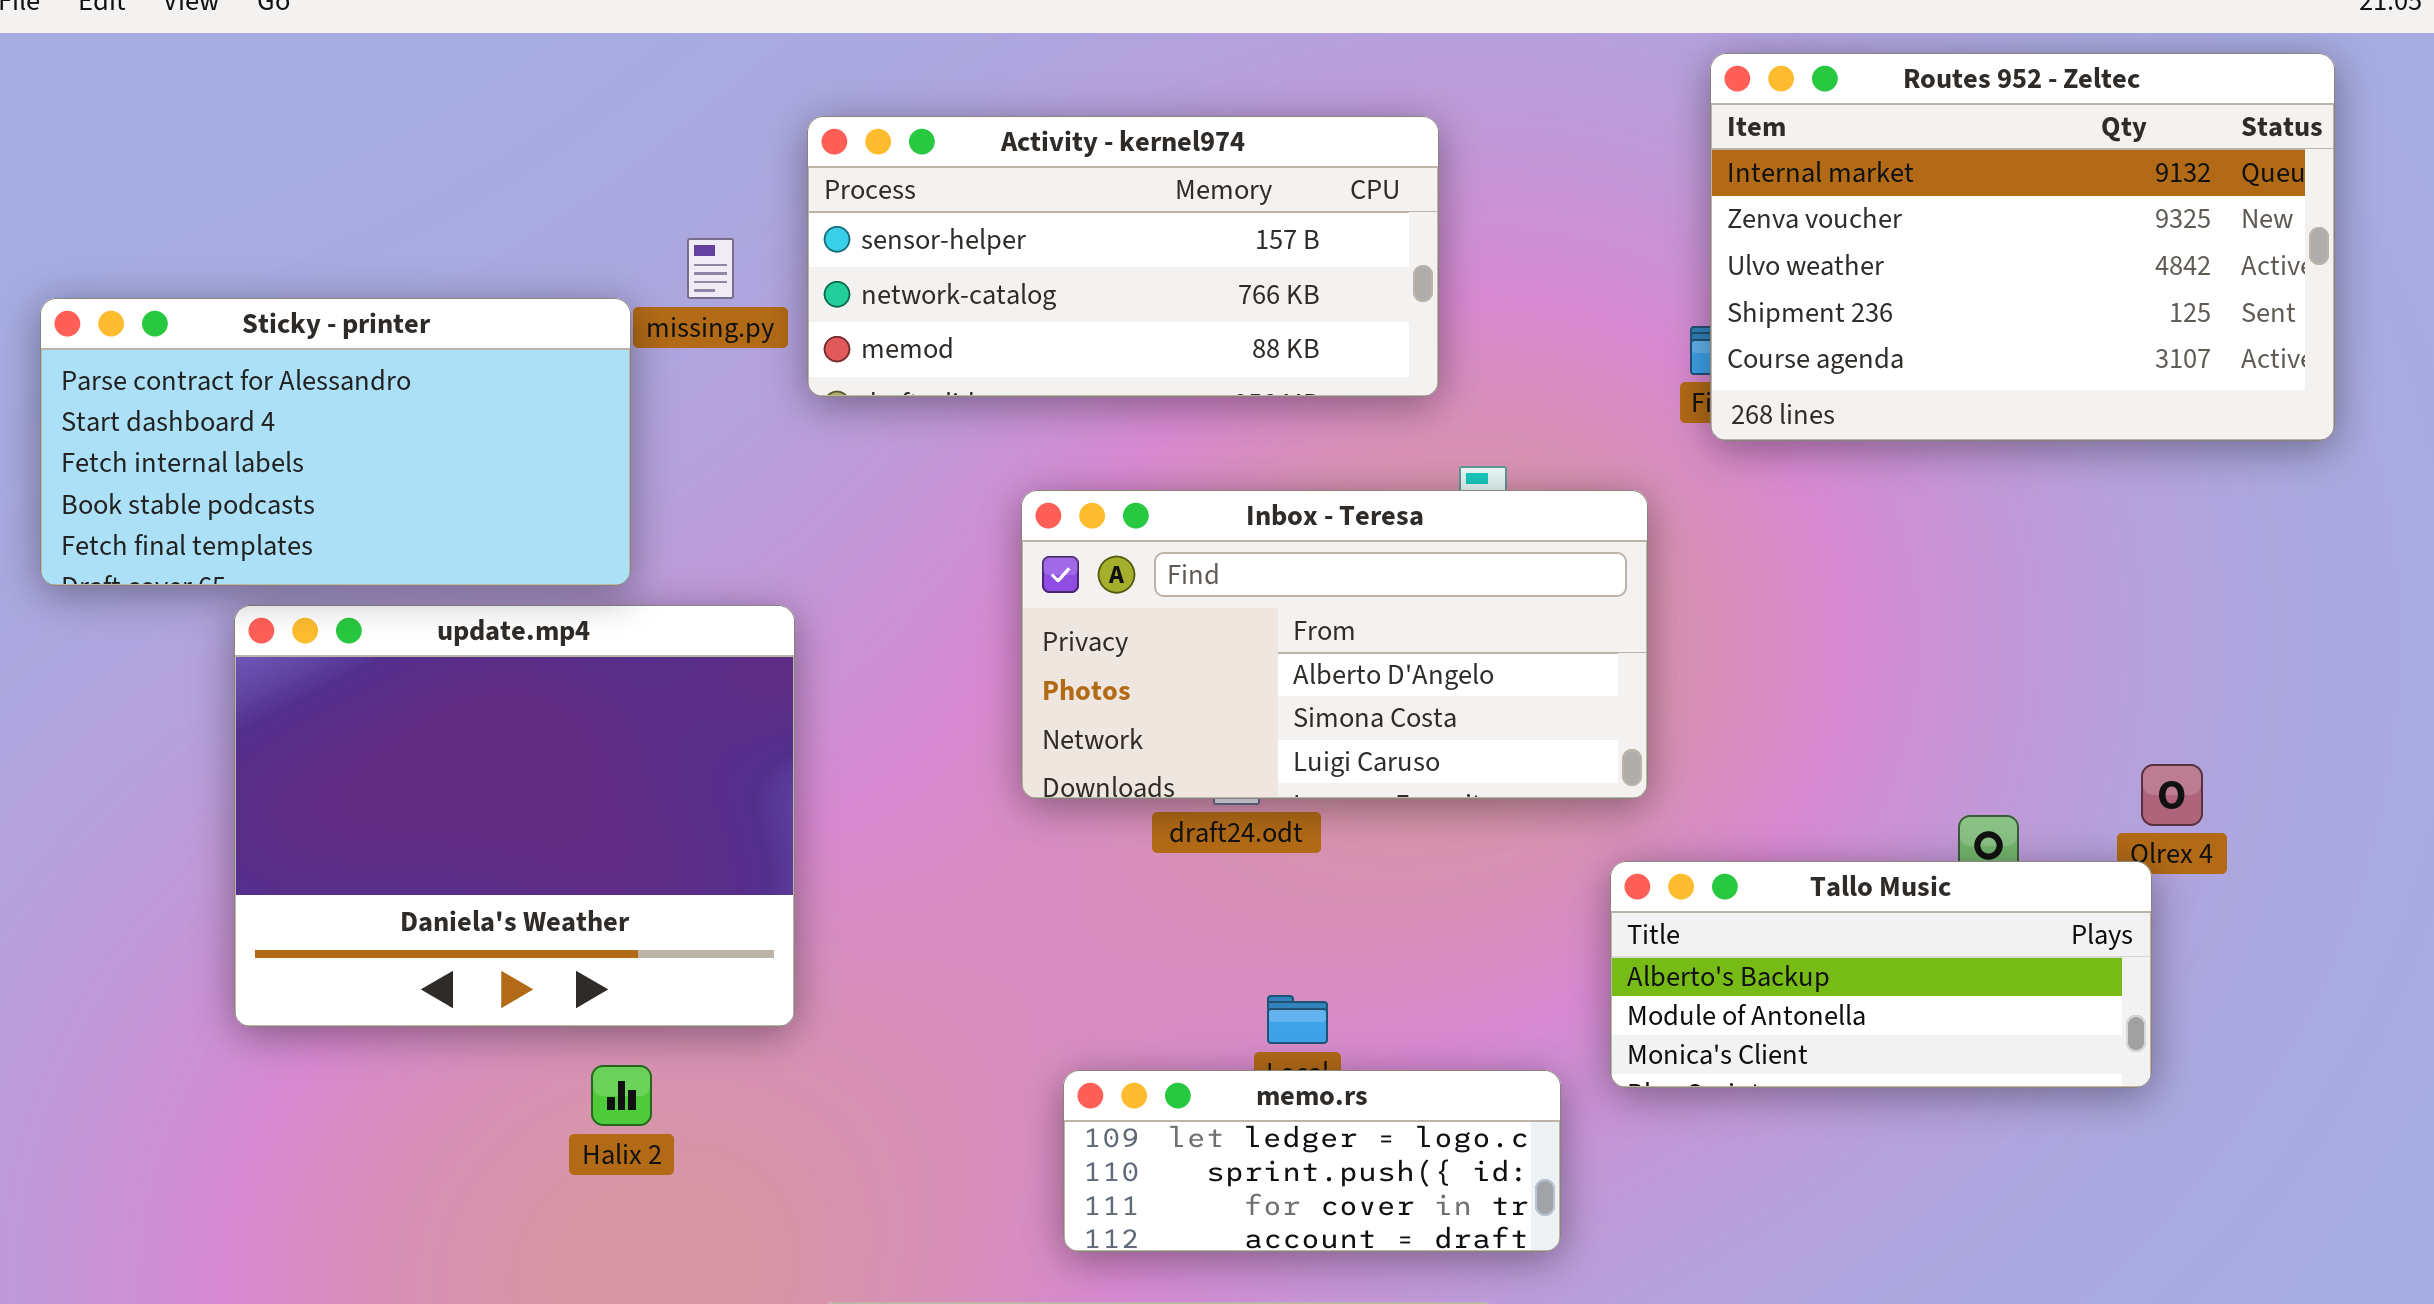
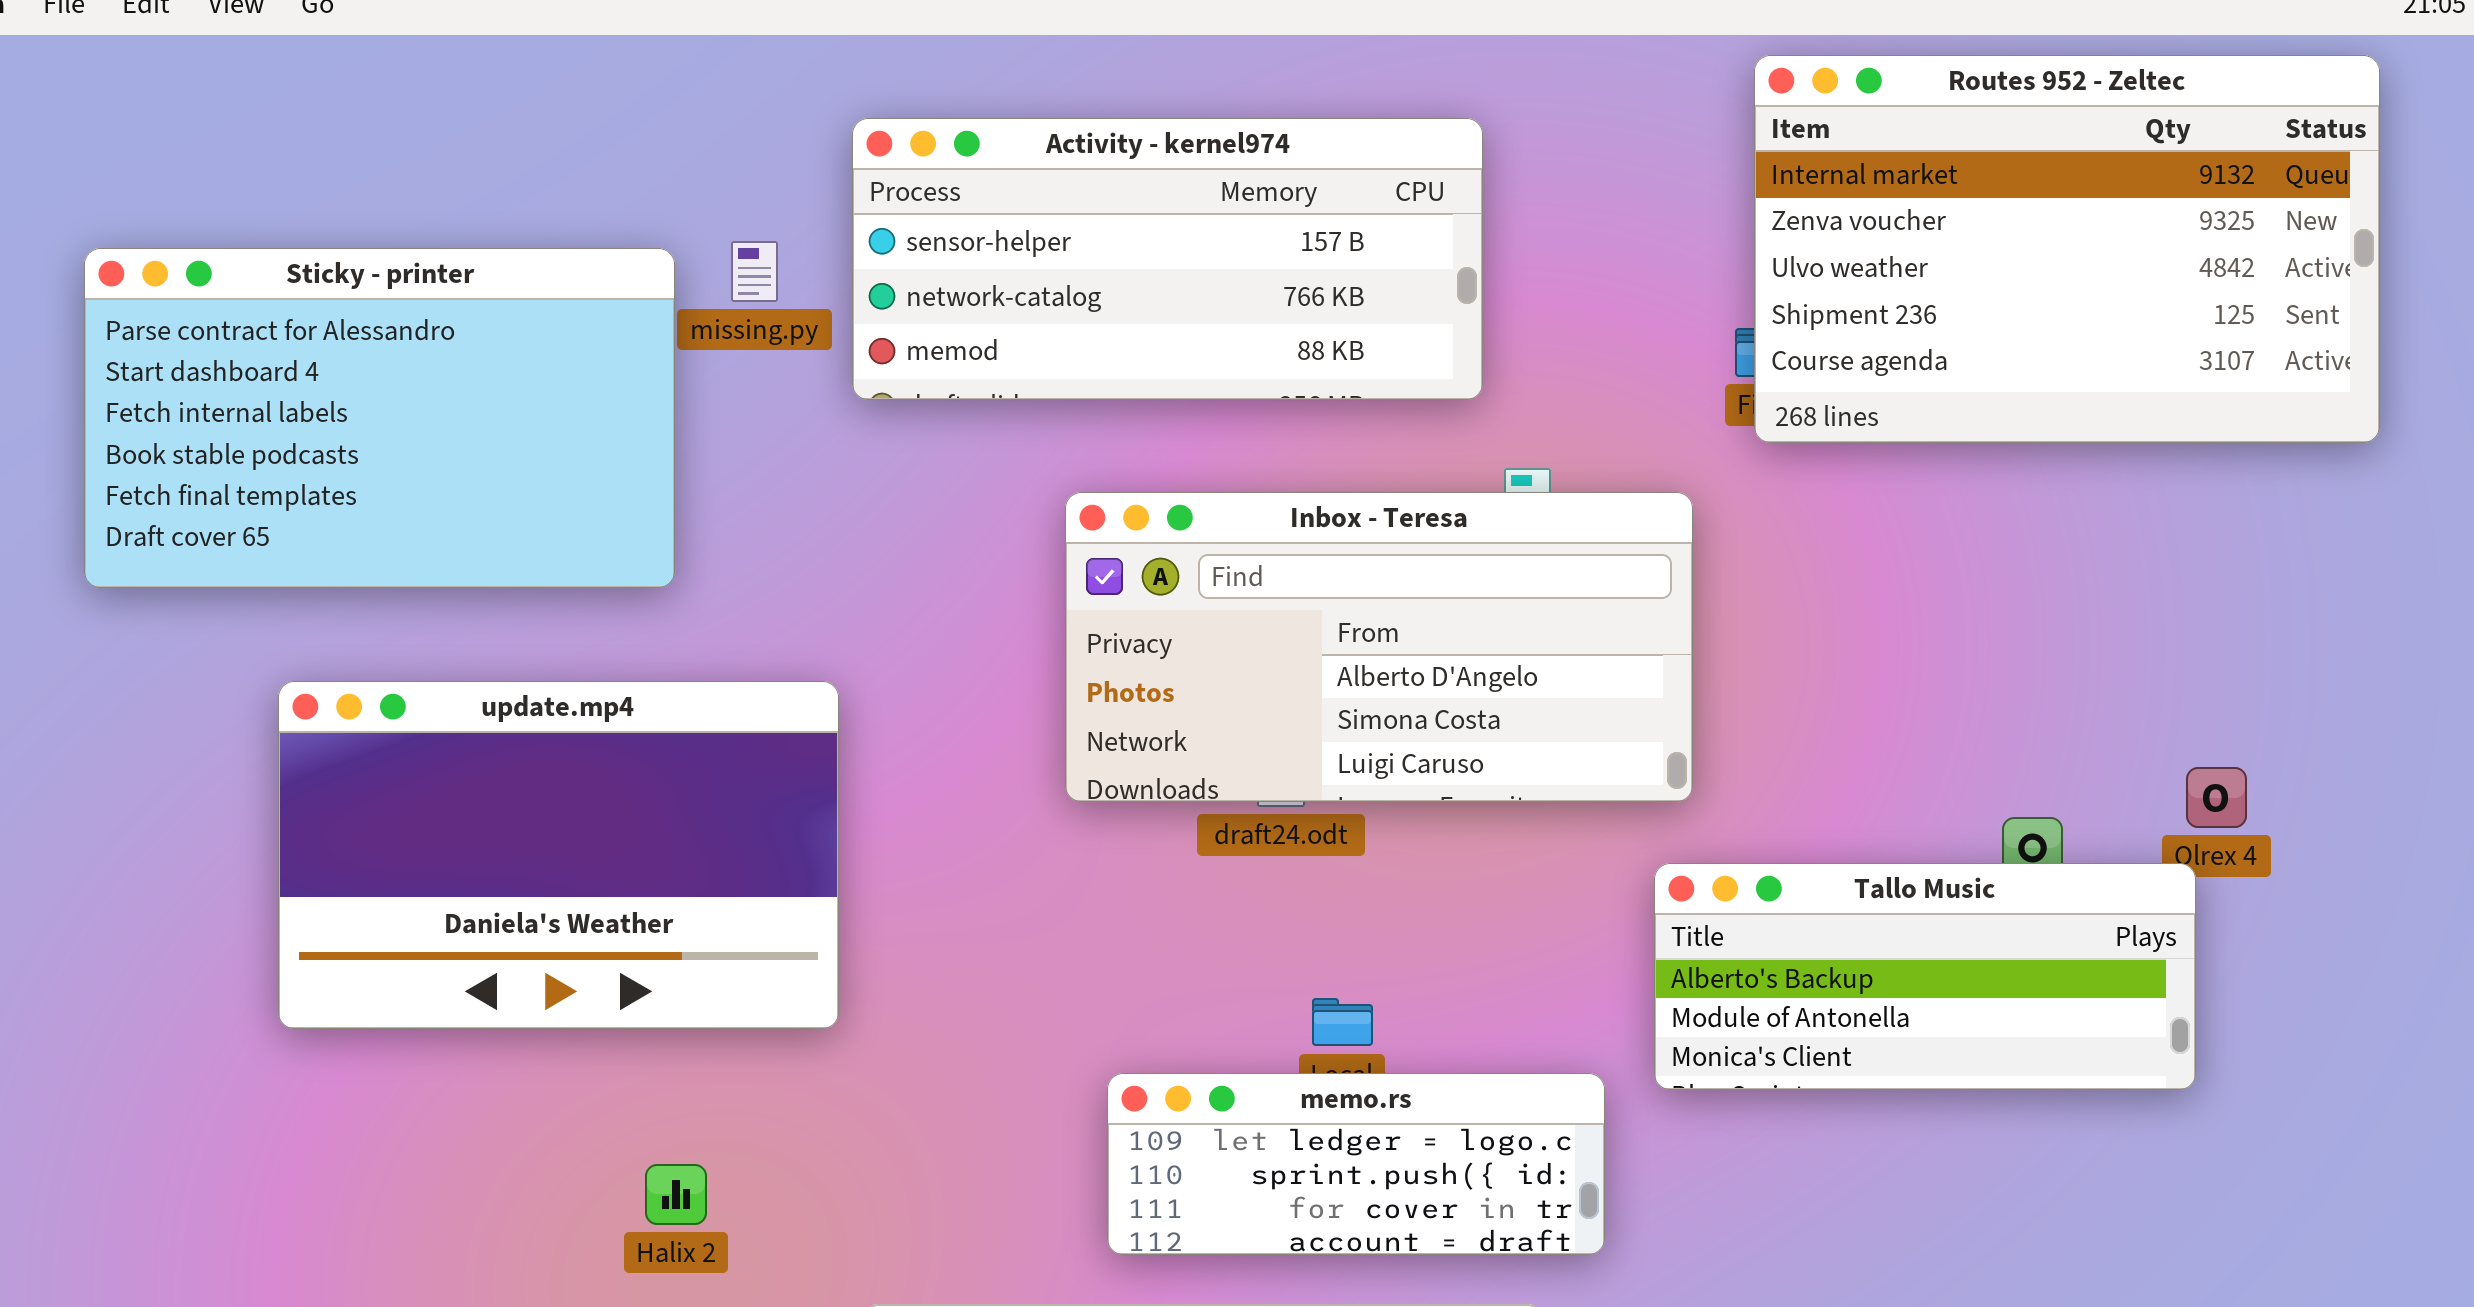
Sticky - printer: [40,298,631,586] -> [84,248,675,588], resized
update.mp4: [234,605,795,1027] -> [278,681,839,1029], resized
Halix 2: [591,1065,652,1126] -> [645,1164,707,1225], moved

